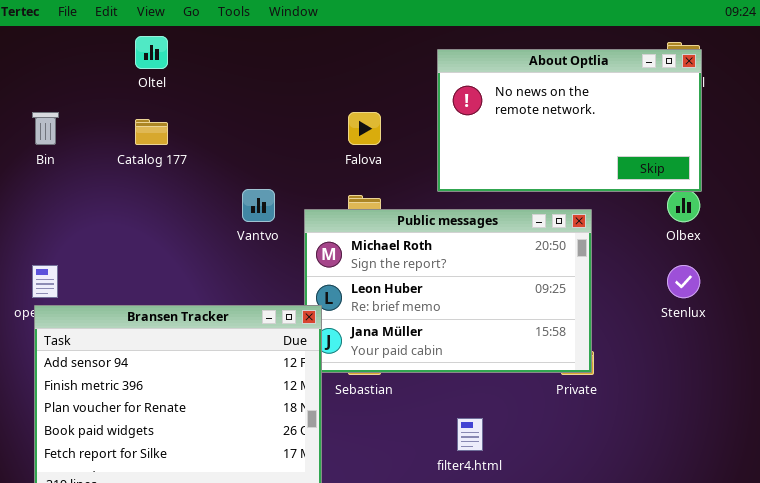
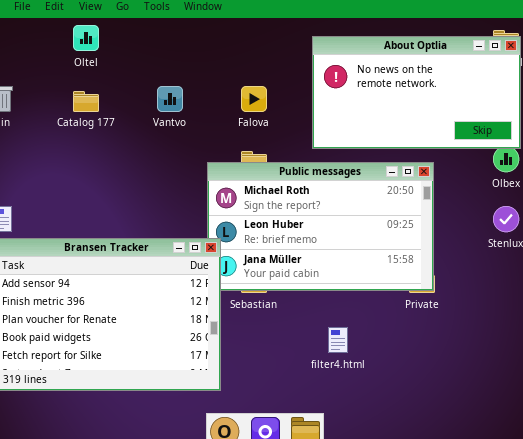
Vantvo: [242,189,275,222] -> [157,86,183,112], moved

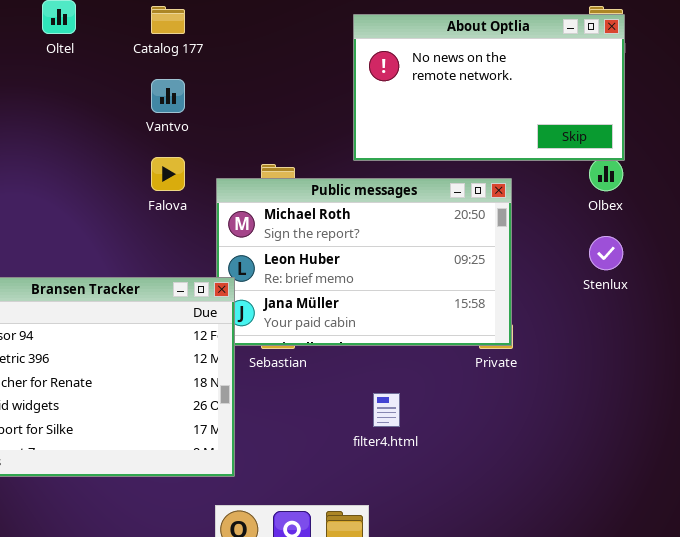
Falova: [241,86,267,112] -> [151,157,185,191], moved
Catalog 177: [73,91,99,112] -> [151,6,185,34], moved

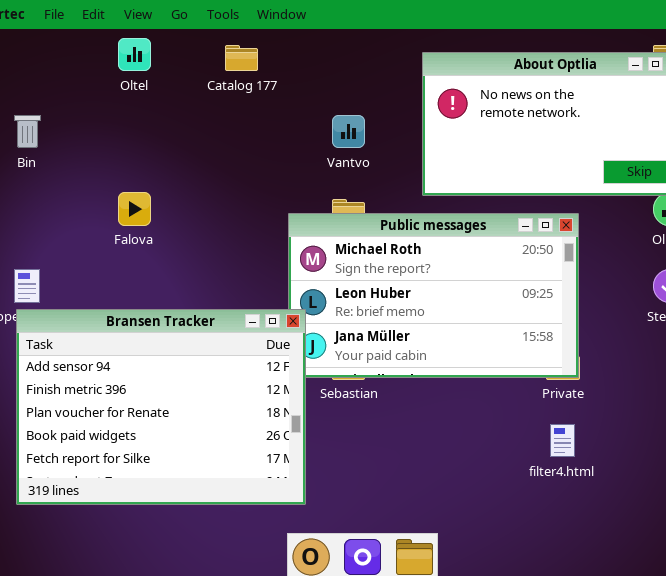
Vantvo: [151,79,185,113] -> [332,115,365,148], moved
Falova: [151,157,185,191] -> [118,192,151,226], moved
filter4.html: [373,393,400,427] -> [550,424,575,457], moved

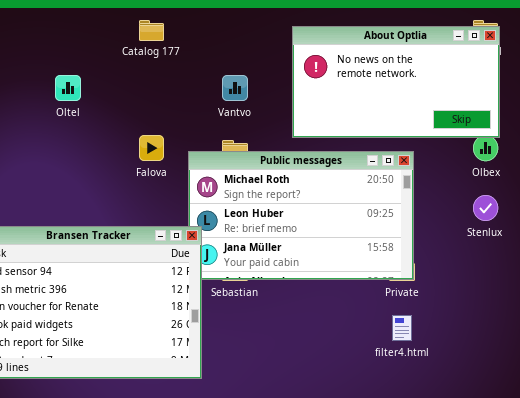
Oltel: [118,38,151,71] -> [55,75,81,101], moved
Falova: [118,192,151,226] -> [139,135,164,161], moved

